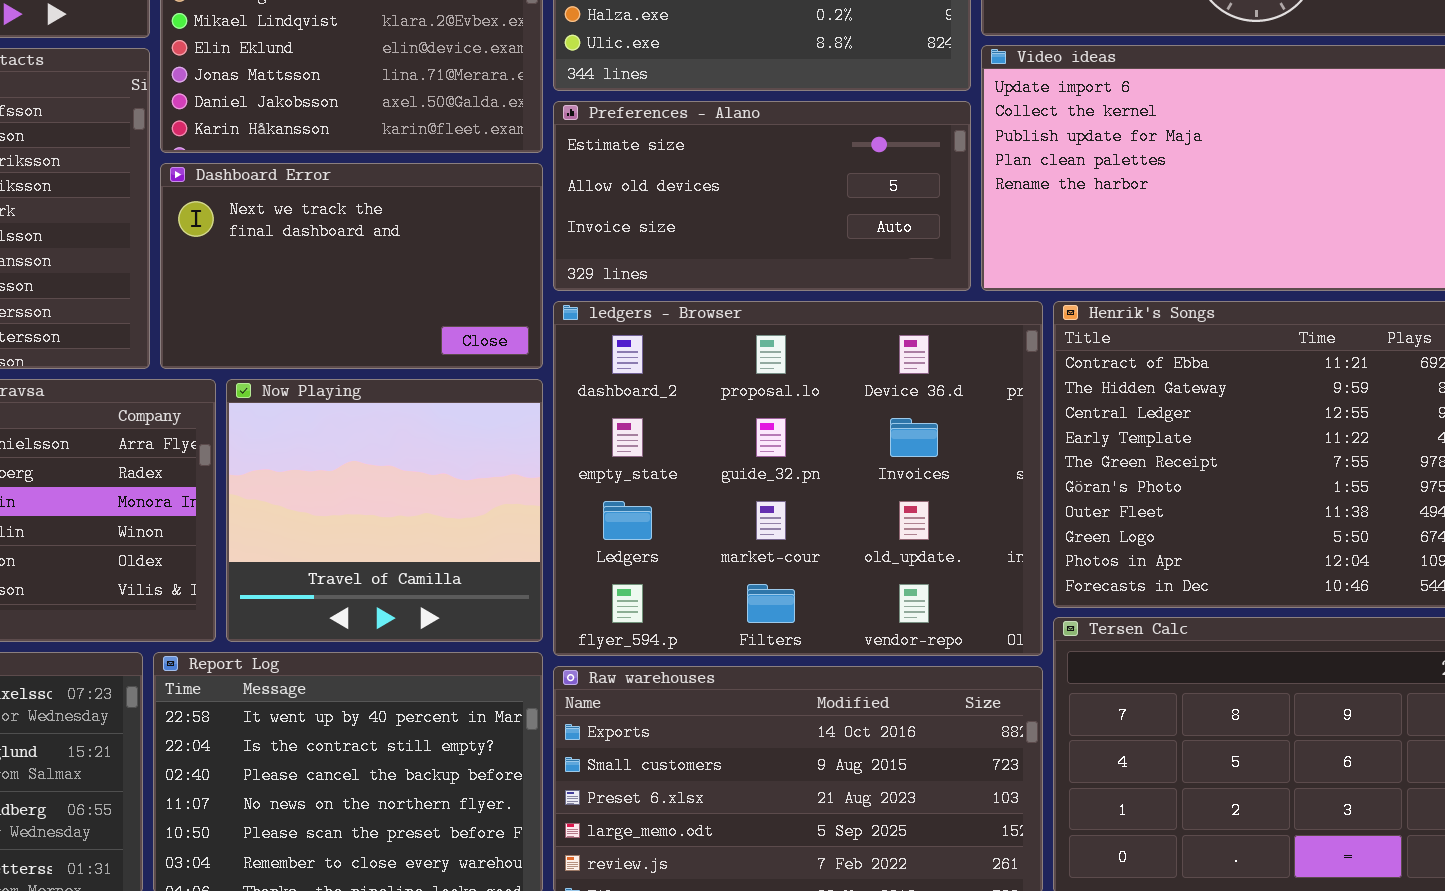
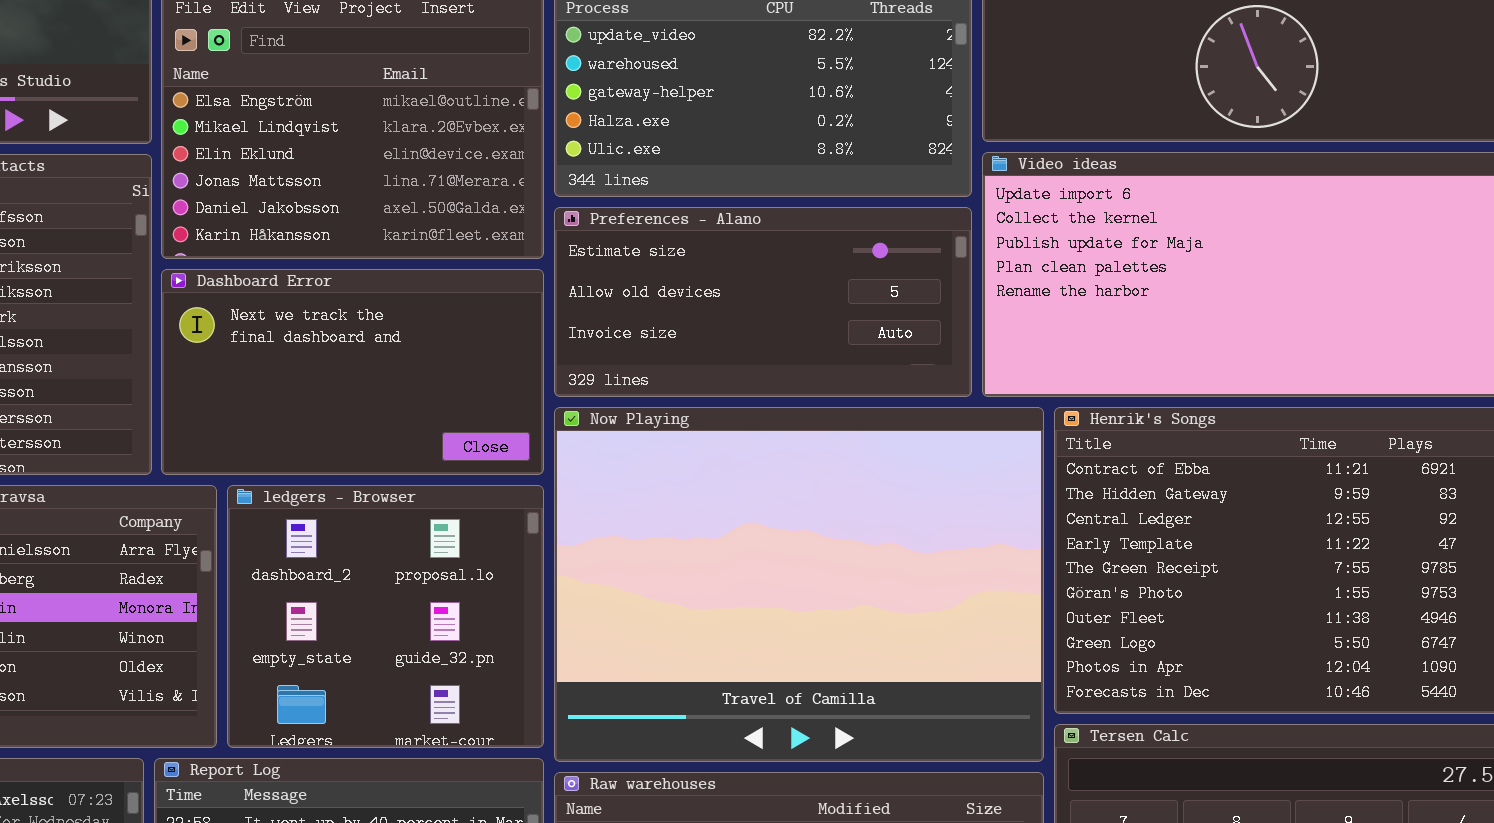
ledgers - Browser: [553,301,1043,656] -> [227,485,544,748], moved, resized
Now Playing: [226,379,543,642] -> [554,407,1044,762], moved, resized

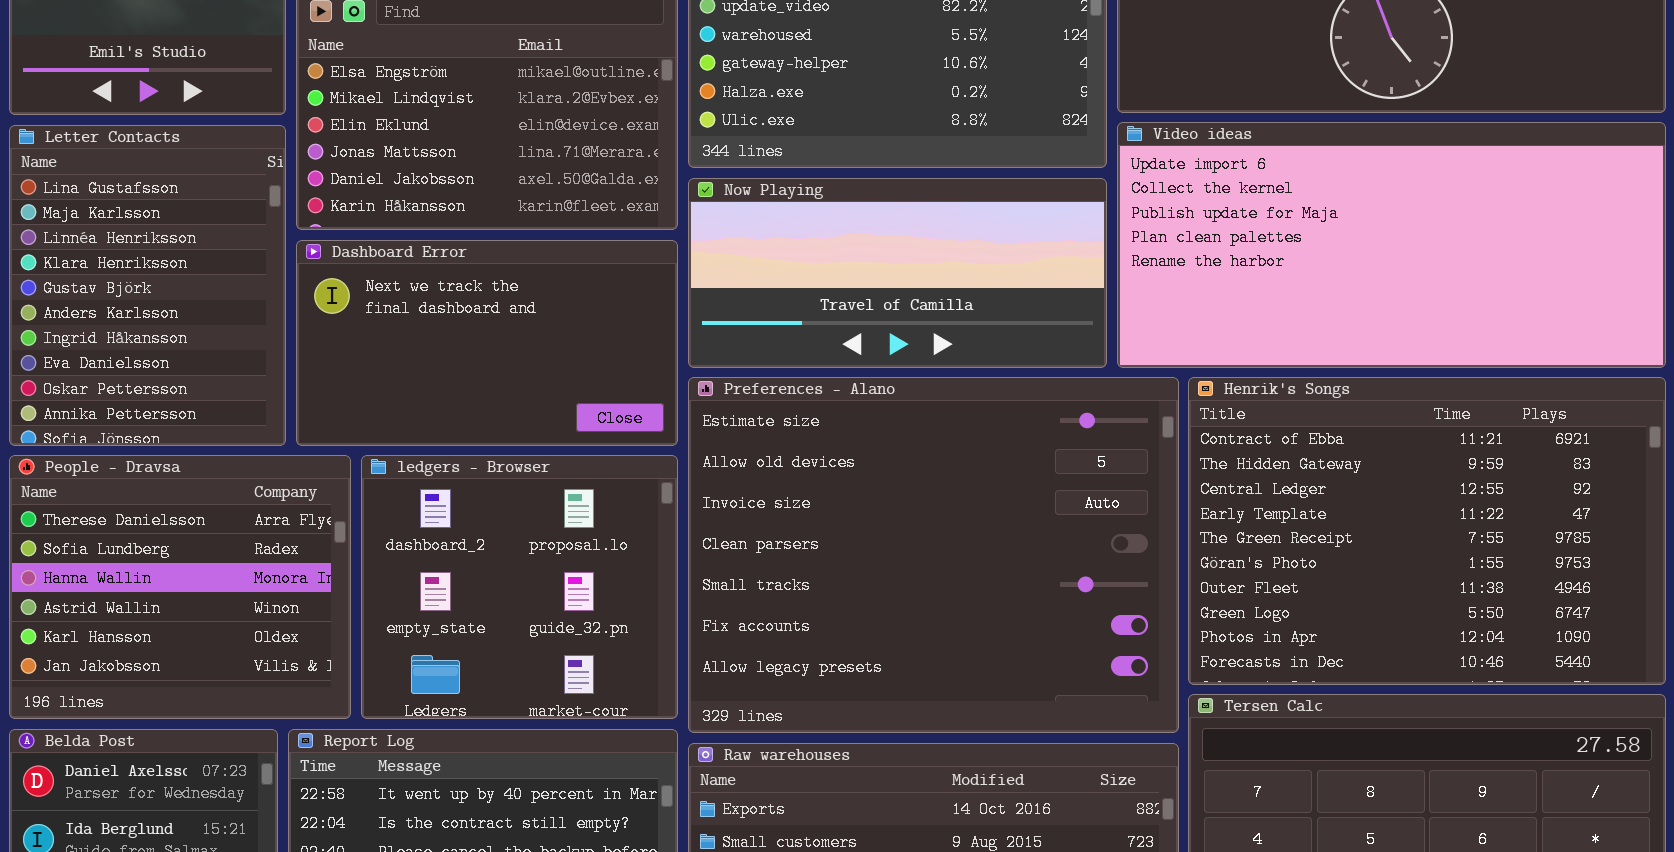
Preferences - Alano: [554,207,972,397] -> [688,377,1179,733], moved, resized
Now Playing: [554,407,1044,762] -> [688,178,1107,368], moved, resized

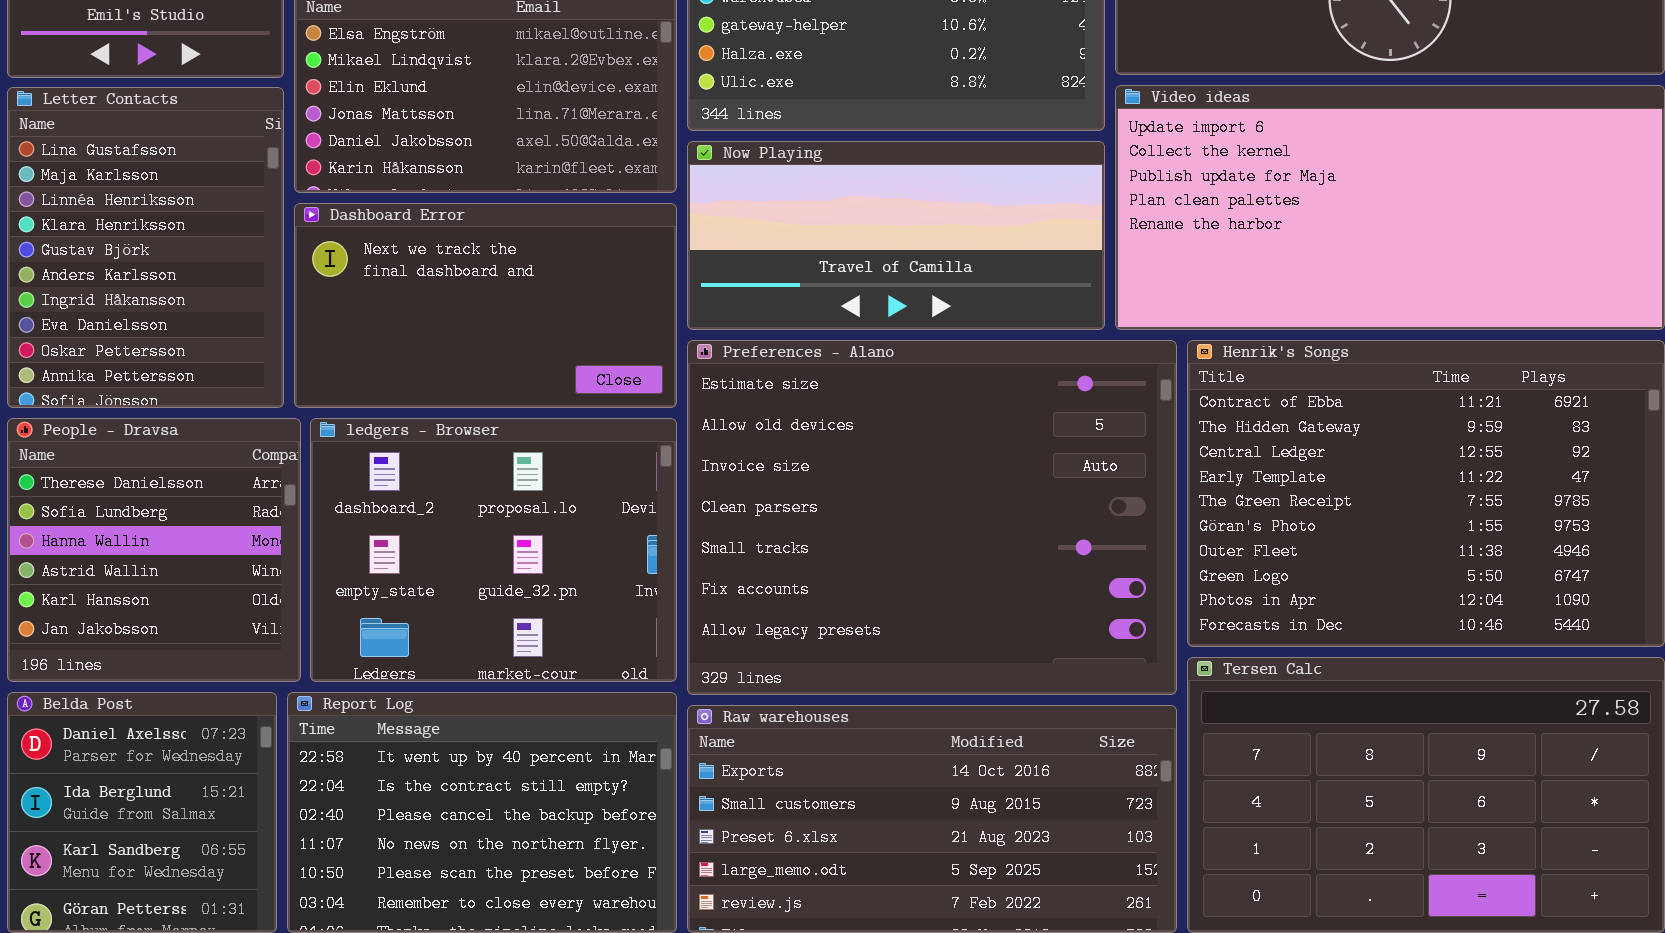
People - Dravsa: [9,455,351,719] -> [7,418,301,682], resized
ledgers - Browser: [361,455,678,719] -> [310,418,677,682], resized

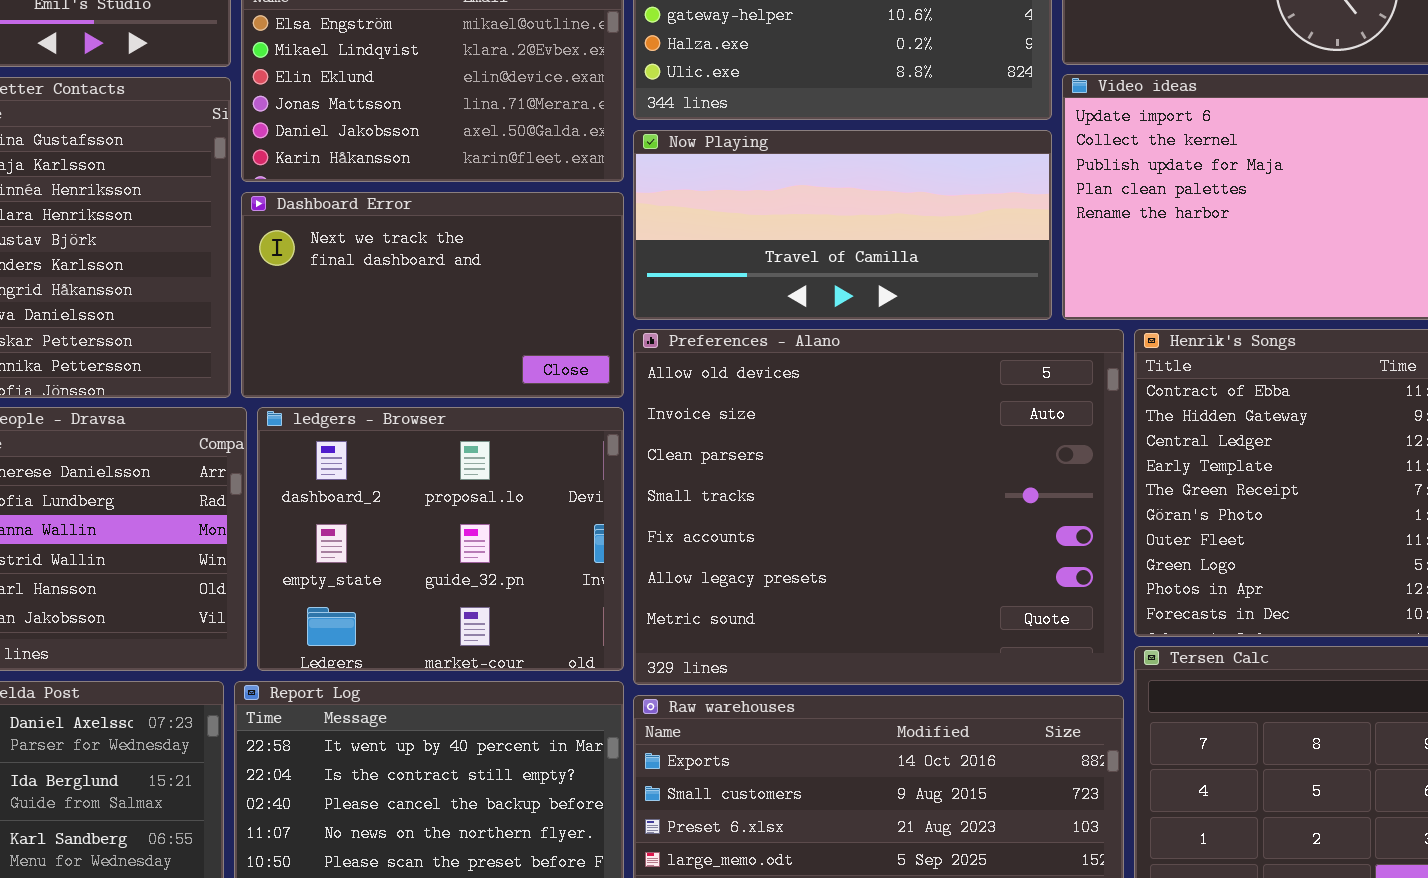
Preferences - Alano: [687,340,1177,695] -> [633,329,1124,685], scrolled down 1 row

